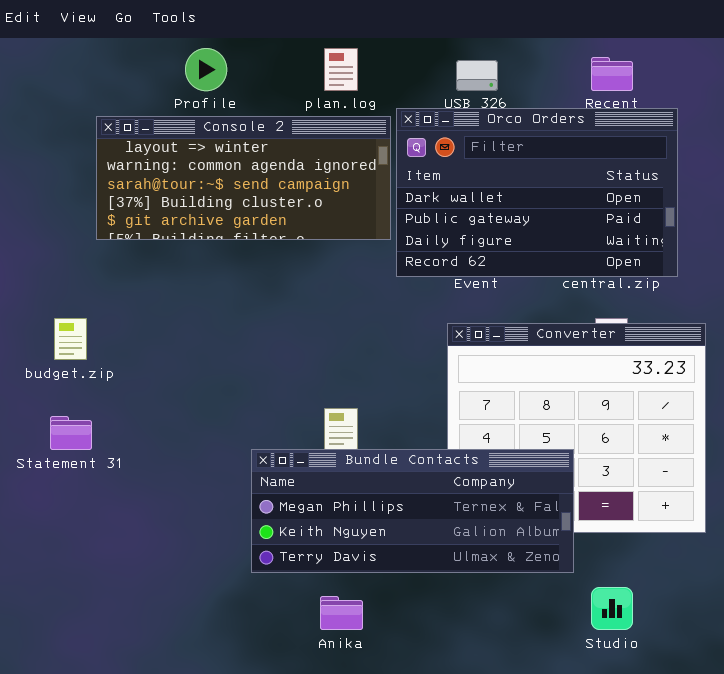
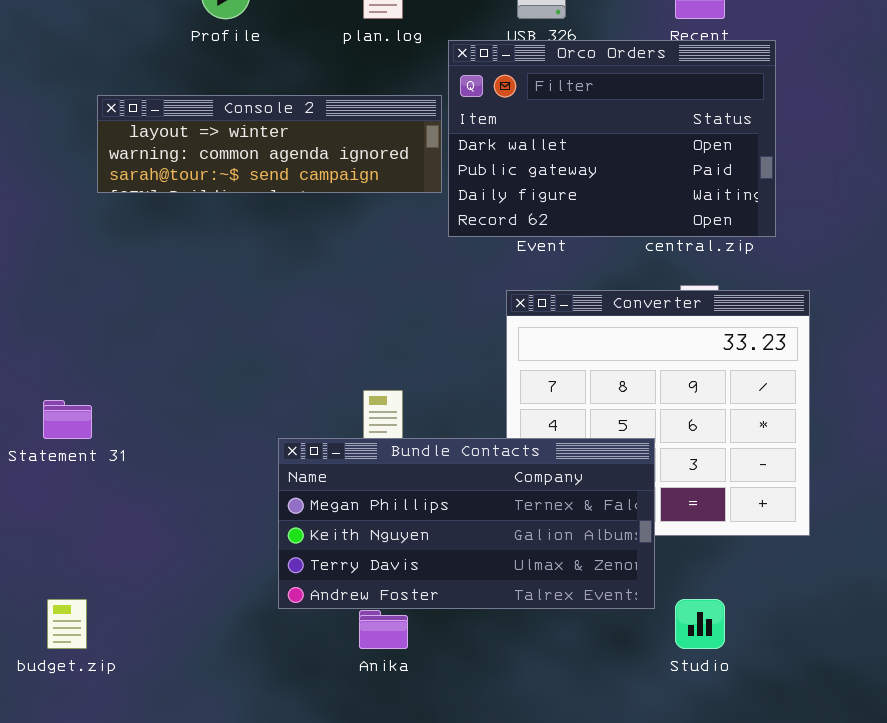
Console 2: [96,116,391,240] -> [97,95,442,193], resized
budget.zip: [54,318,87,360] -> [47,599,87,649], moved
Bundle Contacts: [251,449,574,573] -> [278,438,655,609], resized

